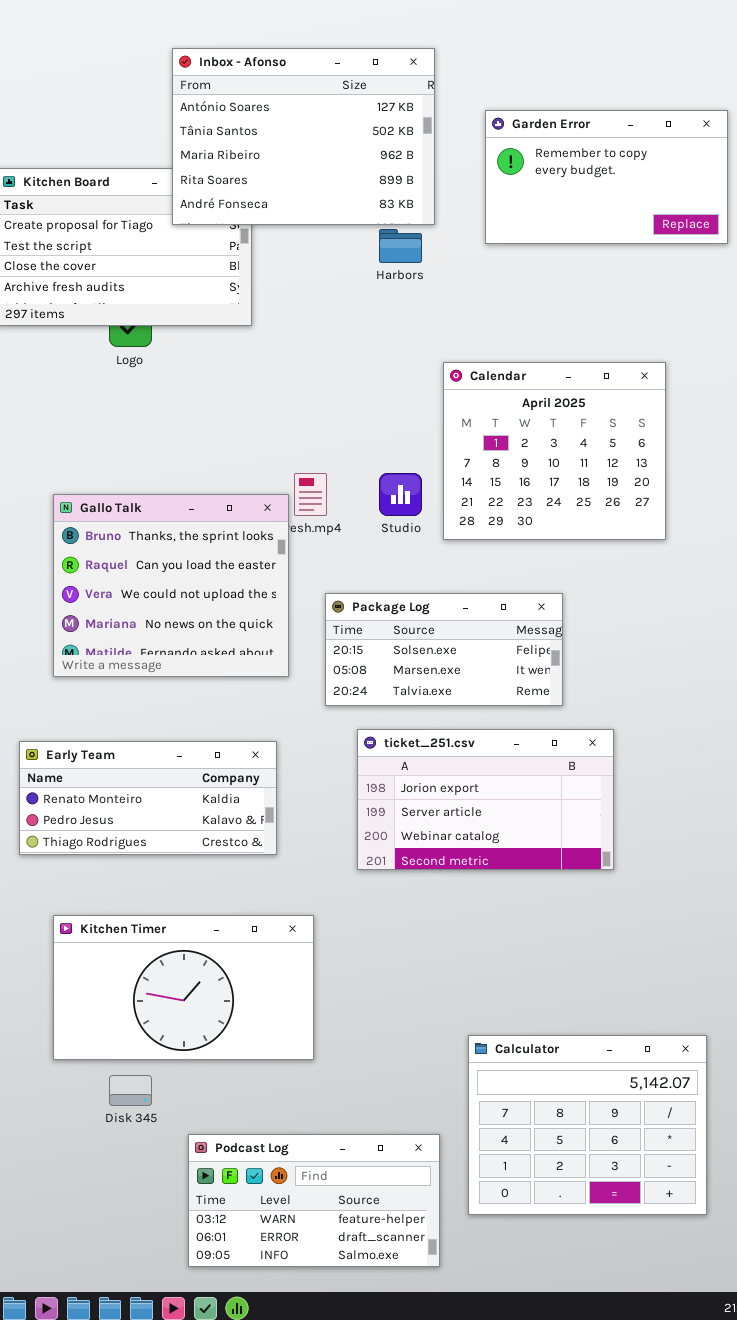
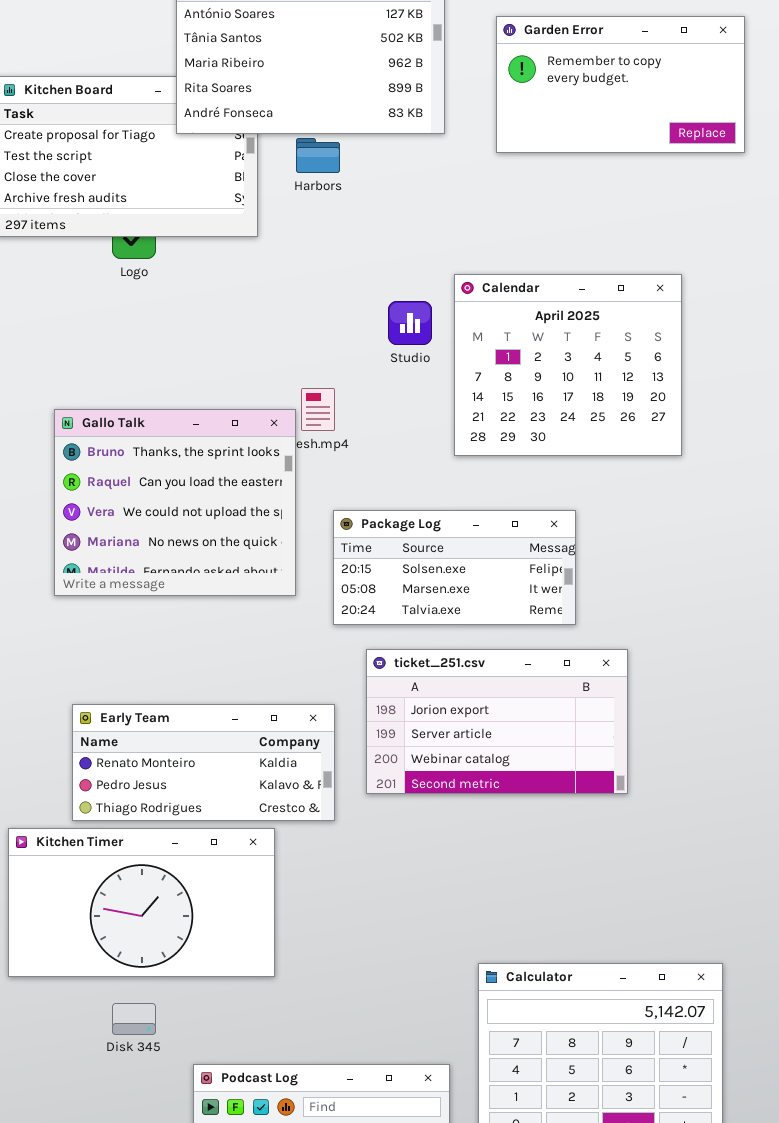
Harbors: [379,229,422,263] -> [296,138,340,173], moved
Studio: [379,473,422,516] -> [388,301,432,345], moved
Early Team: [19,741,277,855] -> [72,704,335,821], moved
Kitchen Timer: [53,915,314,1060] -> [8,828,275,977], moved

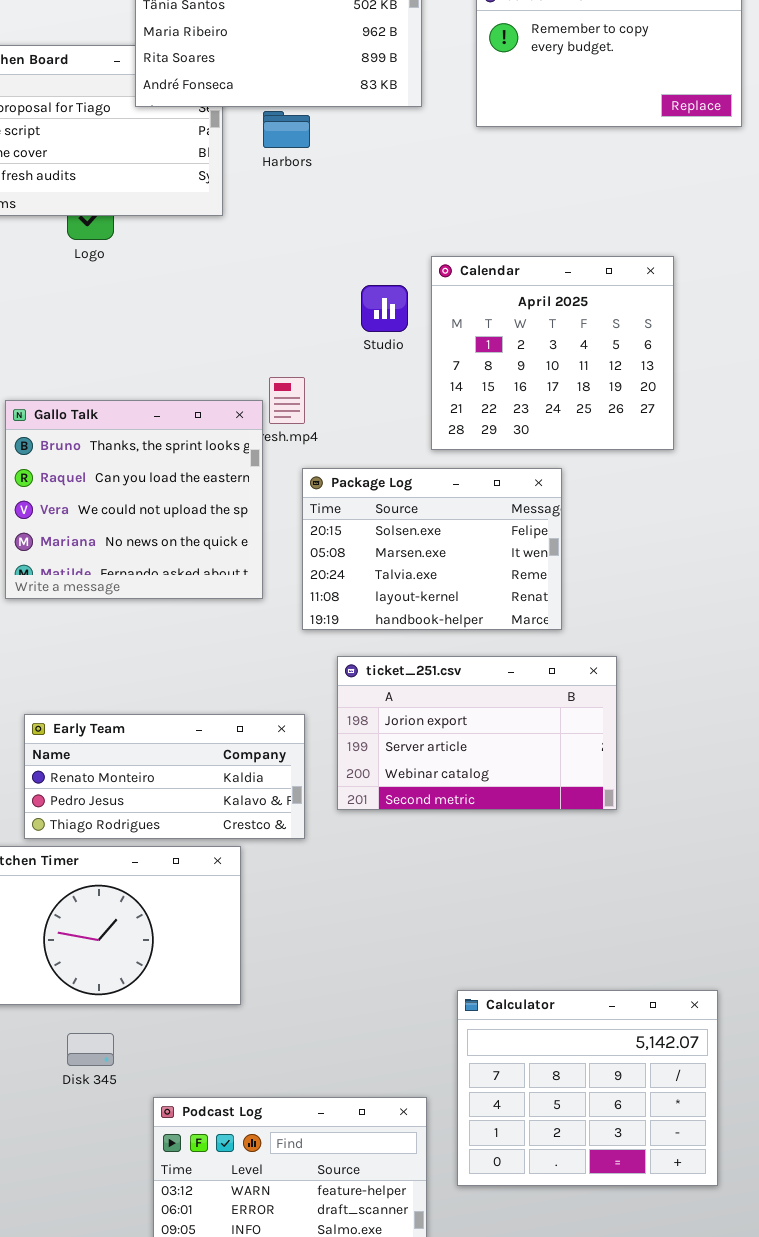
Package Log: [333,510,576,625] -> [302,468,562,630], resized

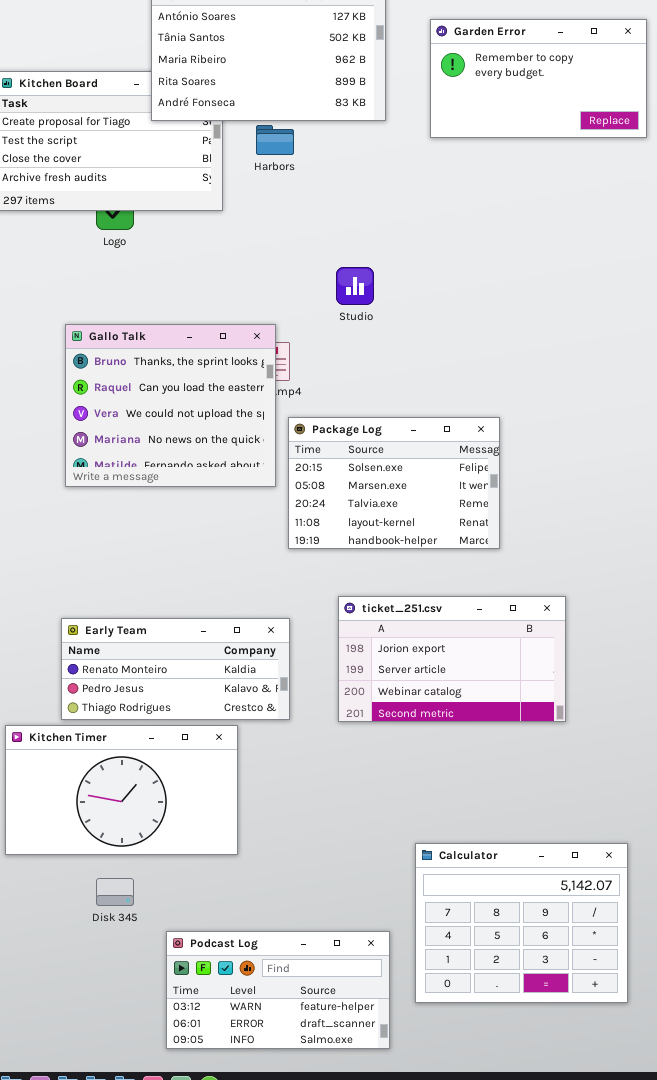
Calendar: [431,256,674,450] -> none, closed
Gallo Talk: [5,400,263,599] -> [65,324,276,487], moved
ticket_251.csv: [337,656,617,810] -> [338,596,566,722], moved

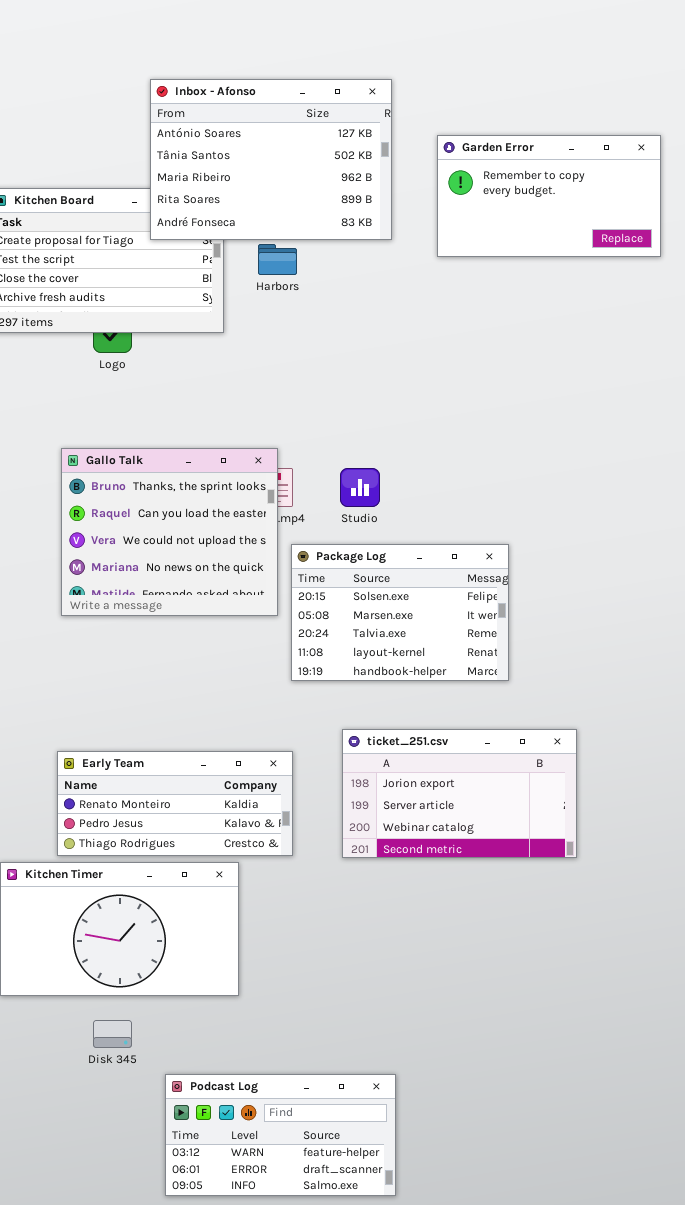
Studio: [336,267,374,305] -> [340,468,380,507], moved
Calculator: [415,843,628,1003] -> none, closed

